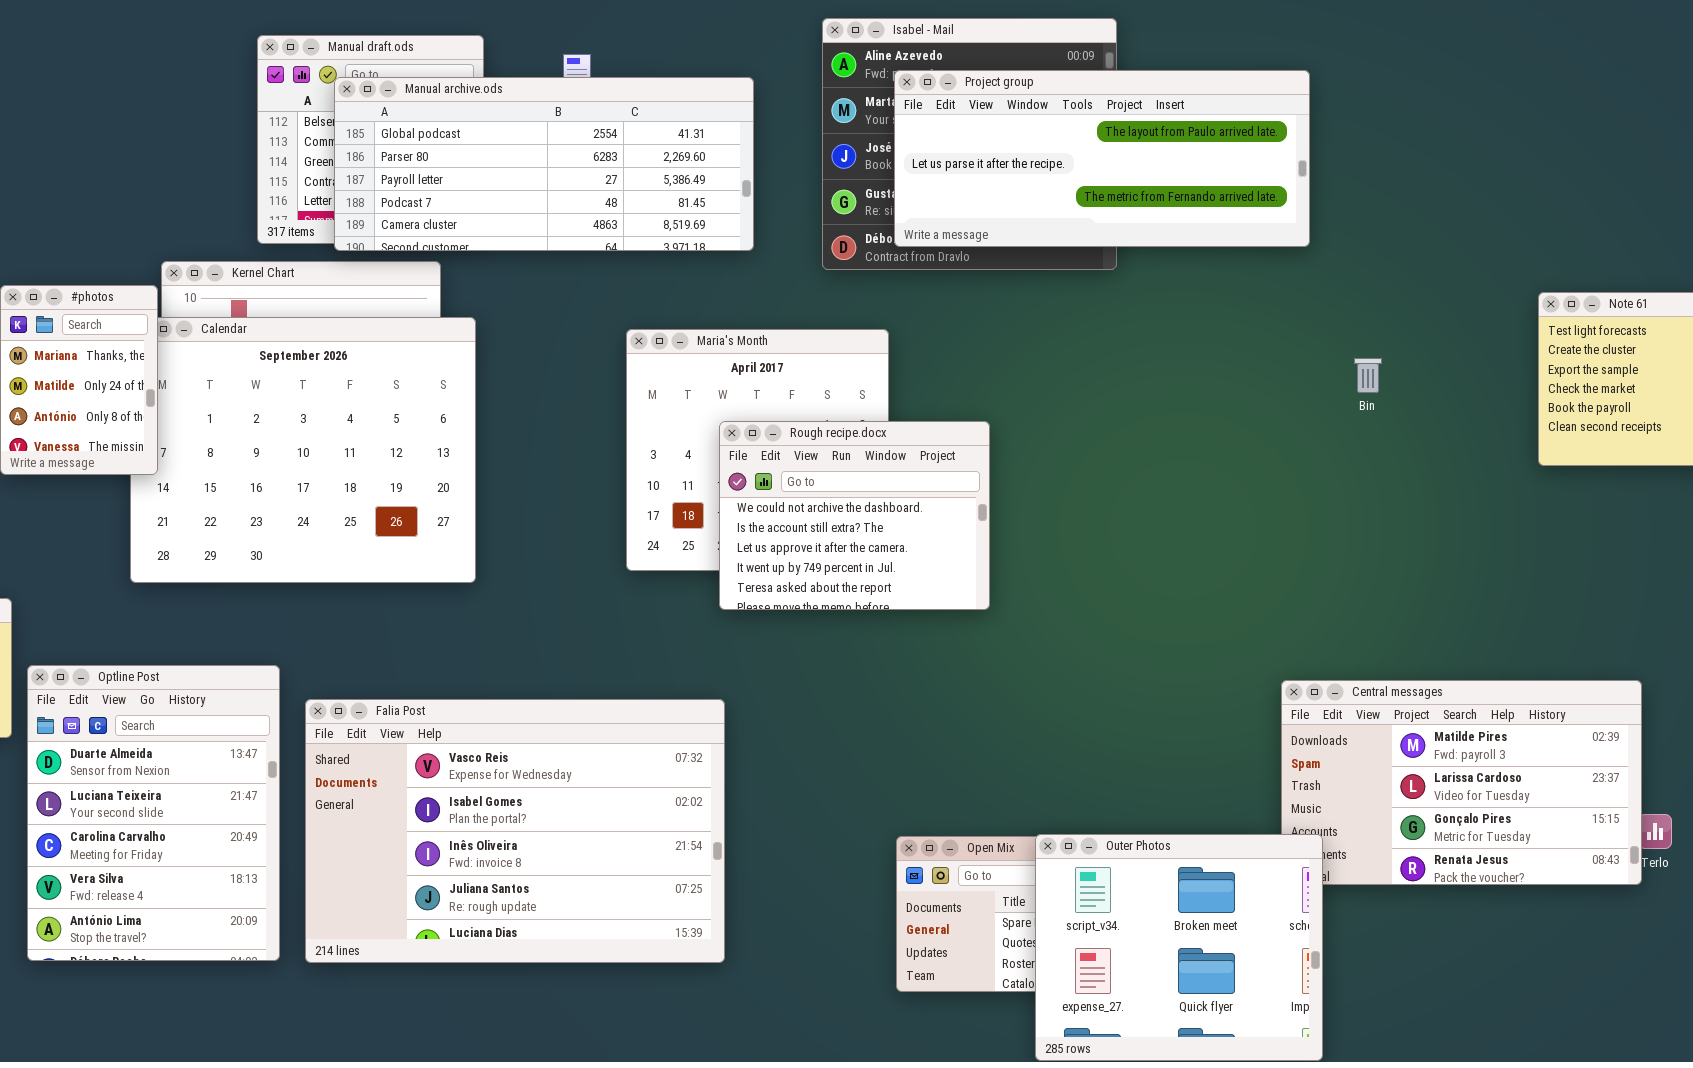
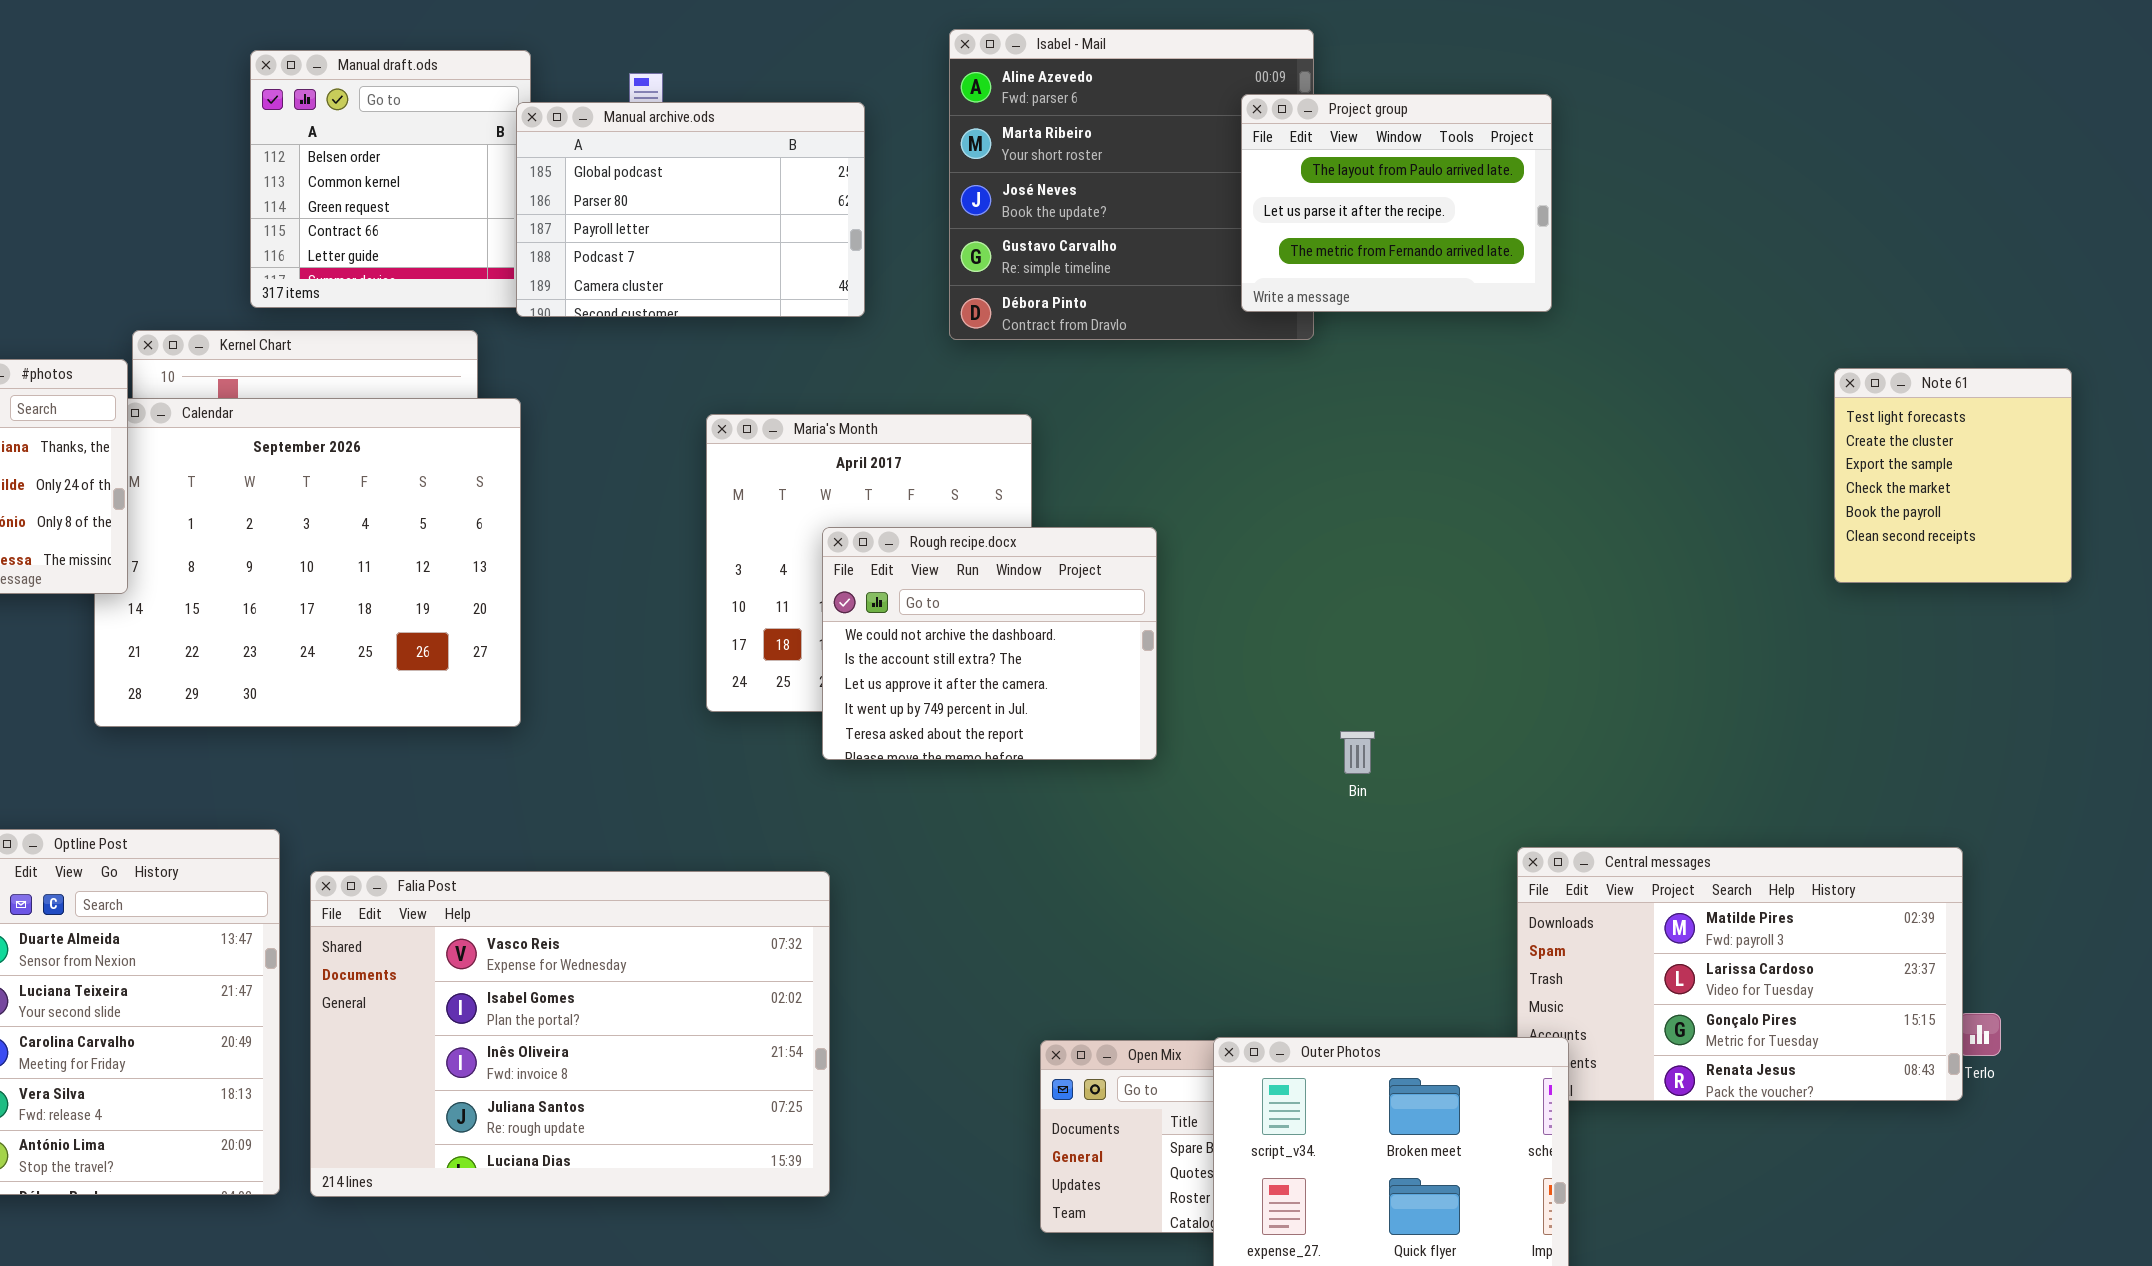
Project group: [894,70,1310,247] -> [1241,94,1552,312], resized
Manual archive.ods: [334,77,754,251] -> [516,102,865,317], resized
Bin: [1354,358,1382,393] -> [1340,731,1375,774], moved

